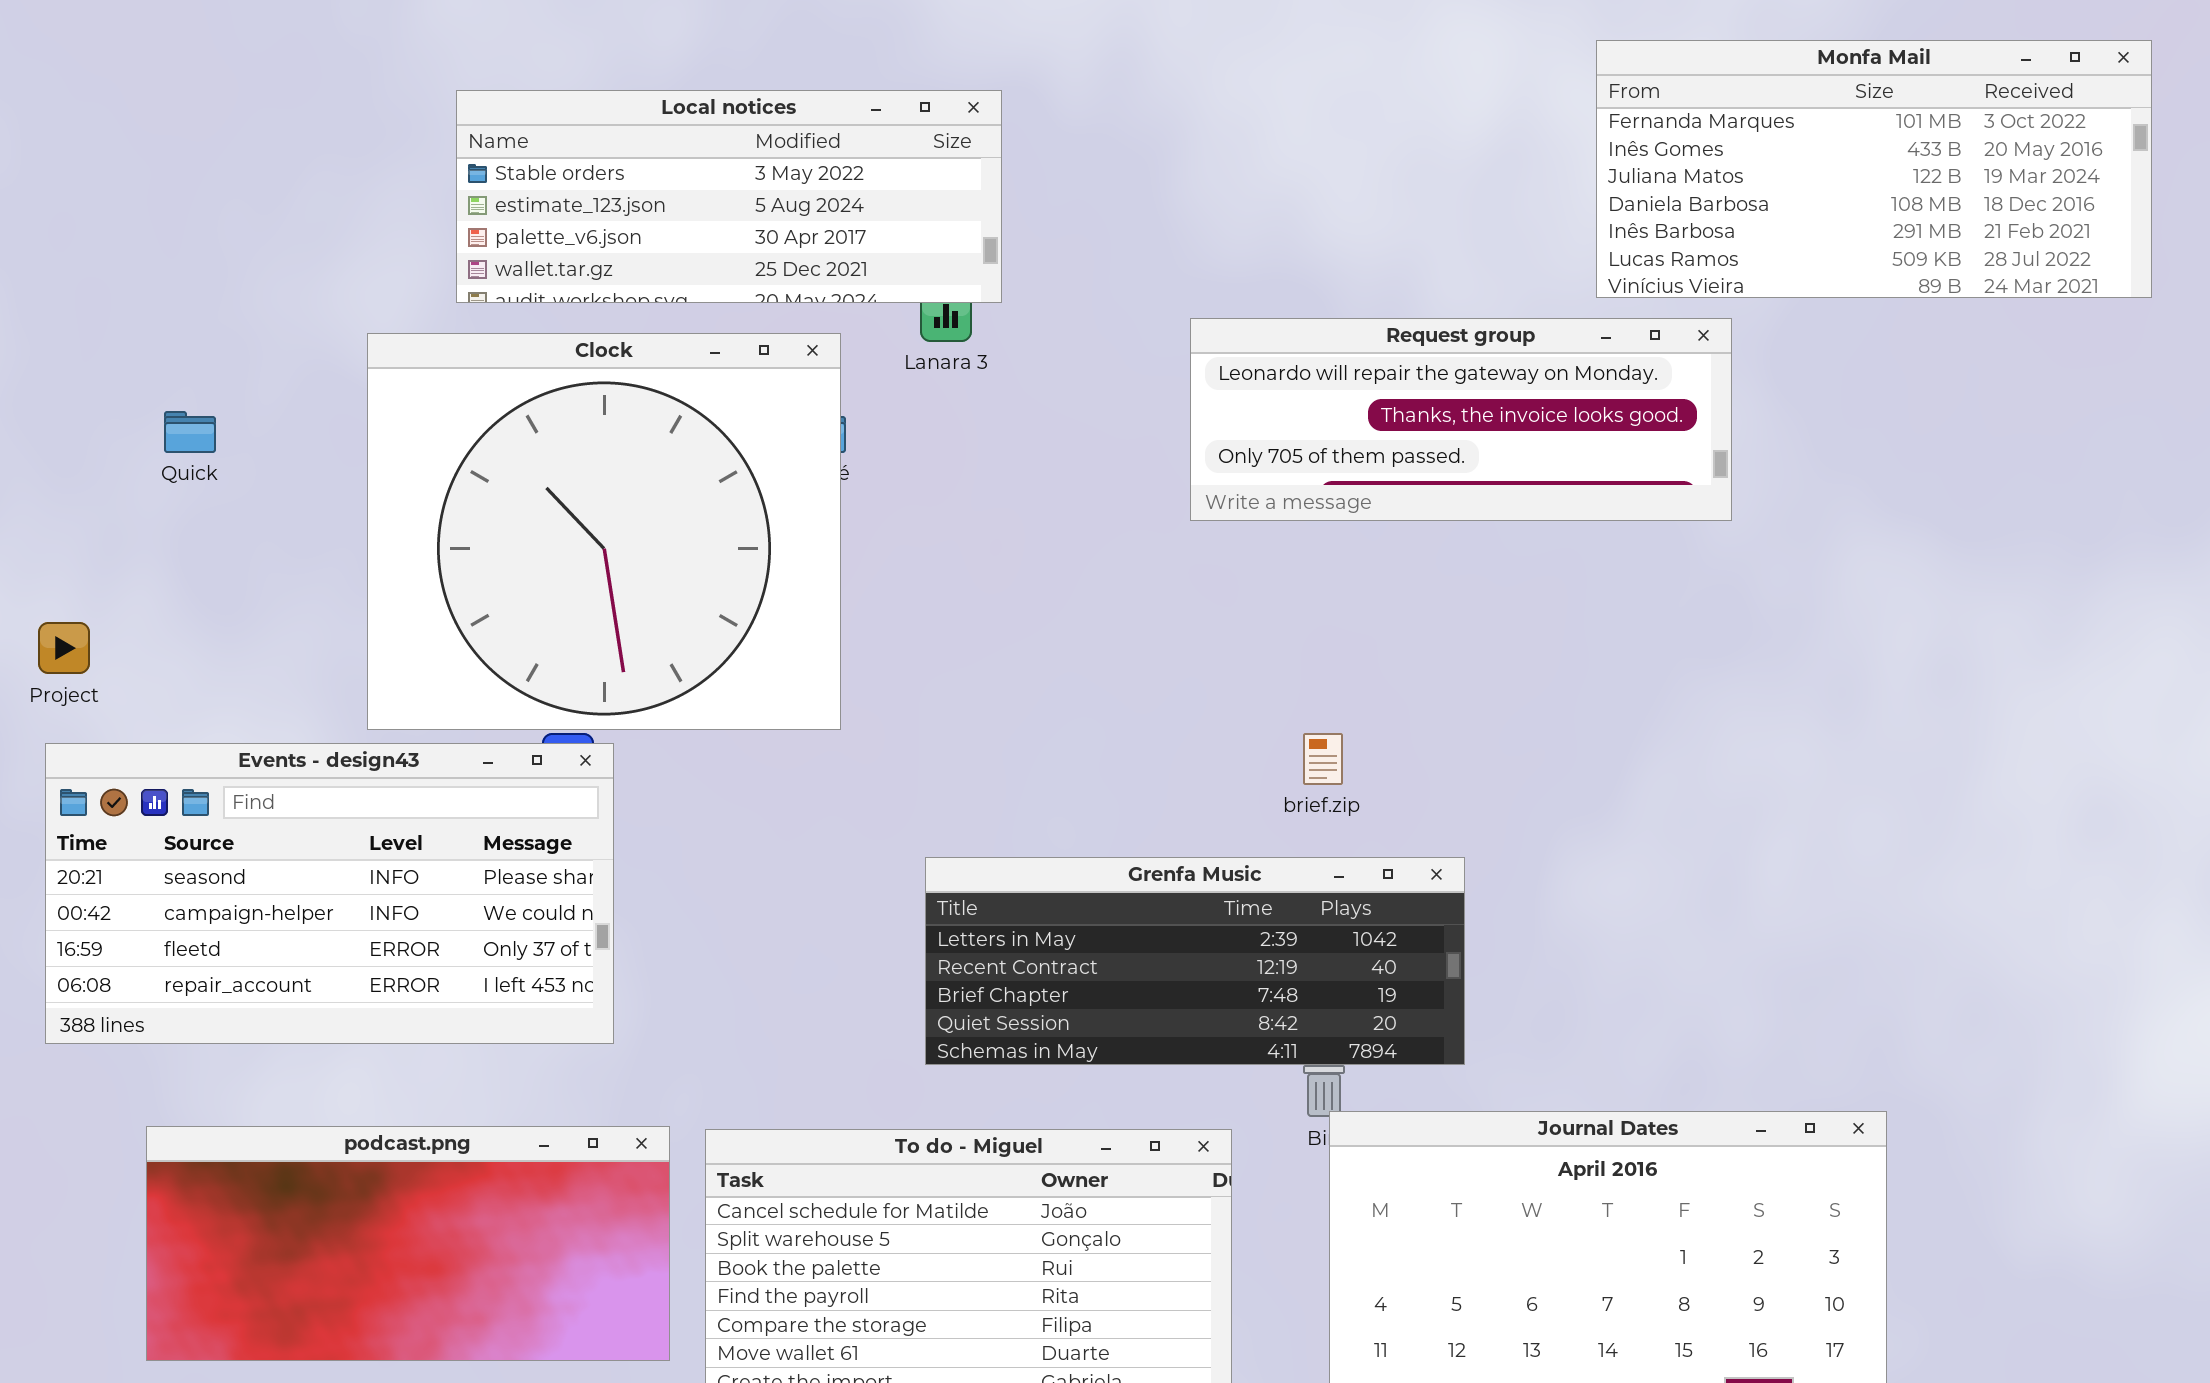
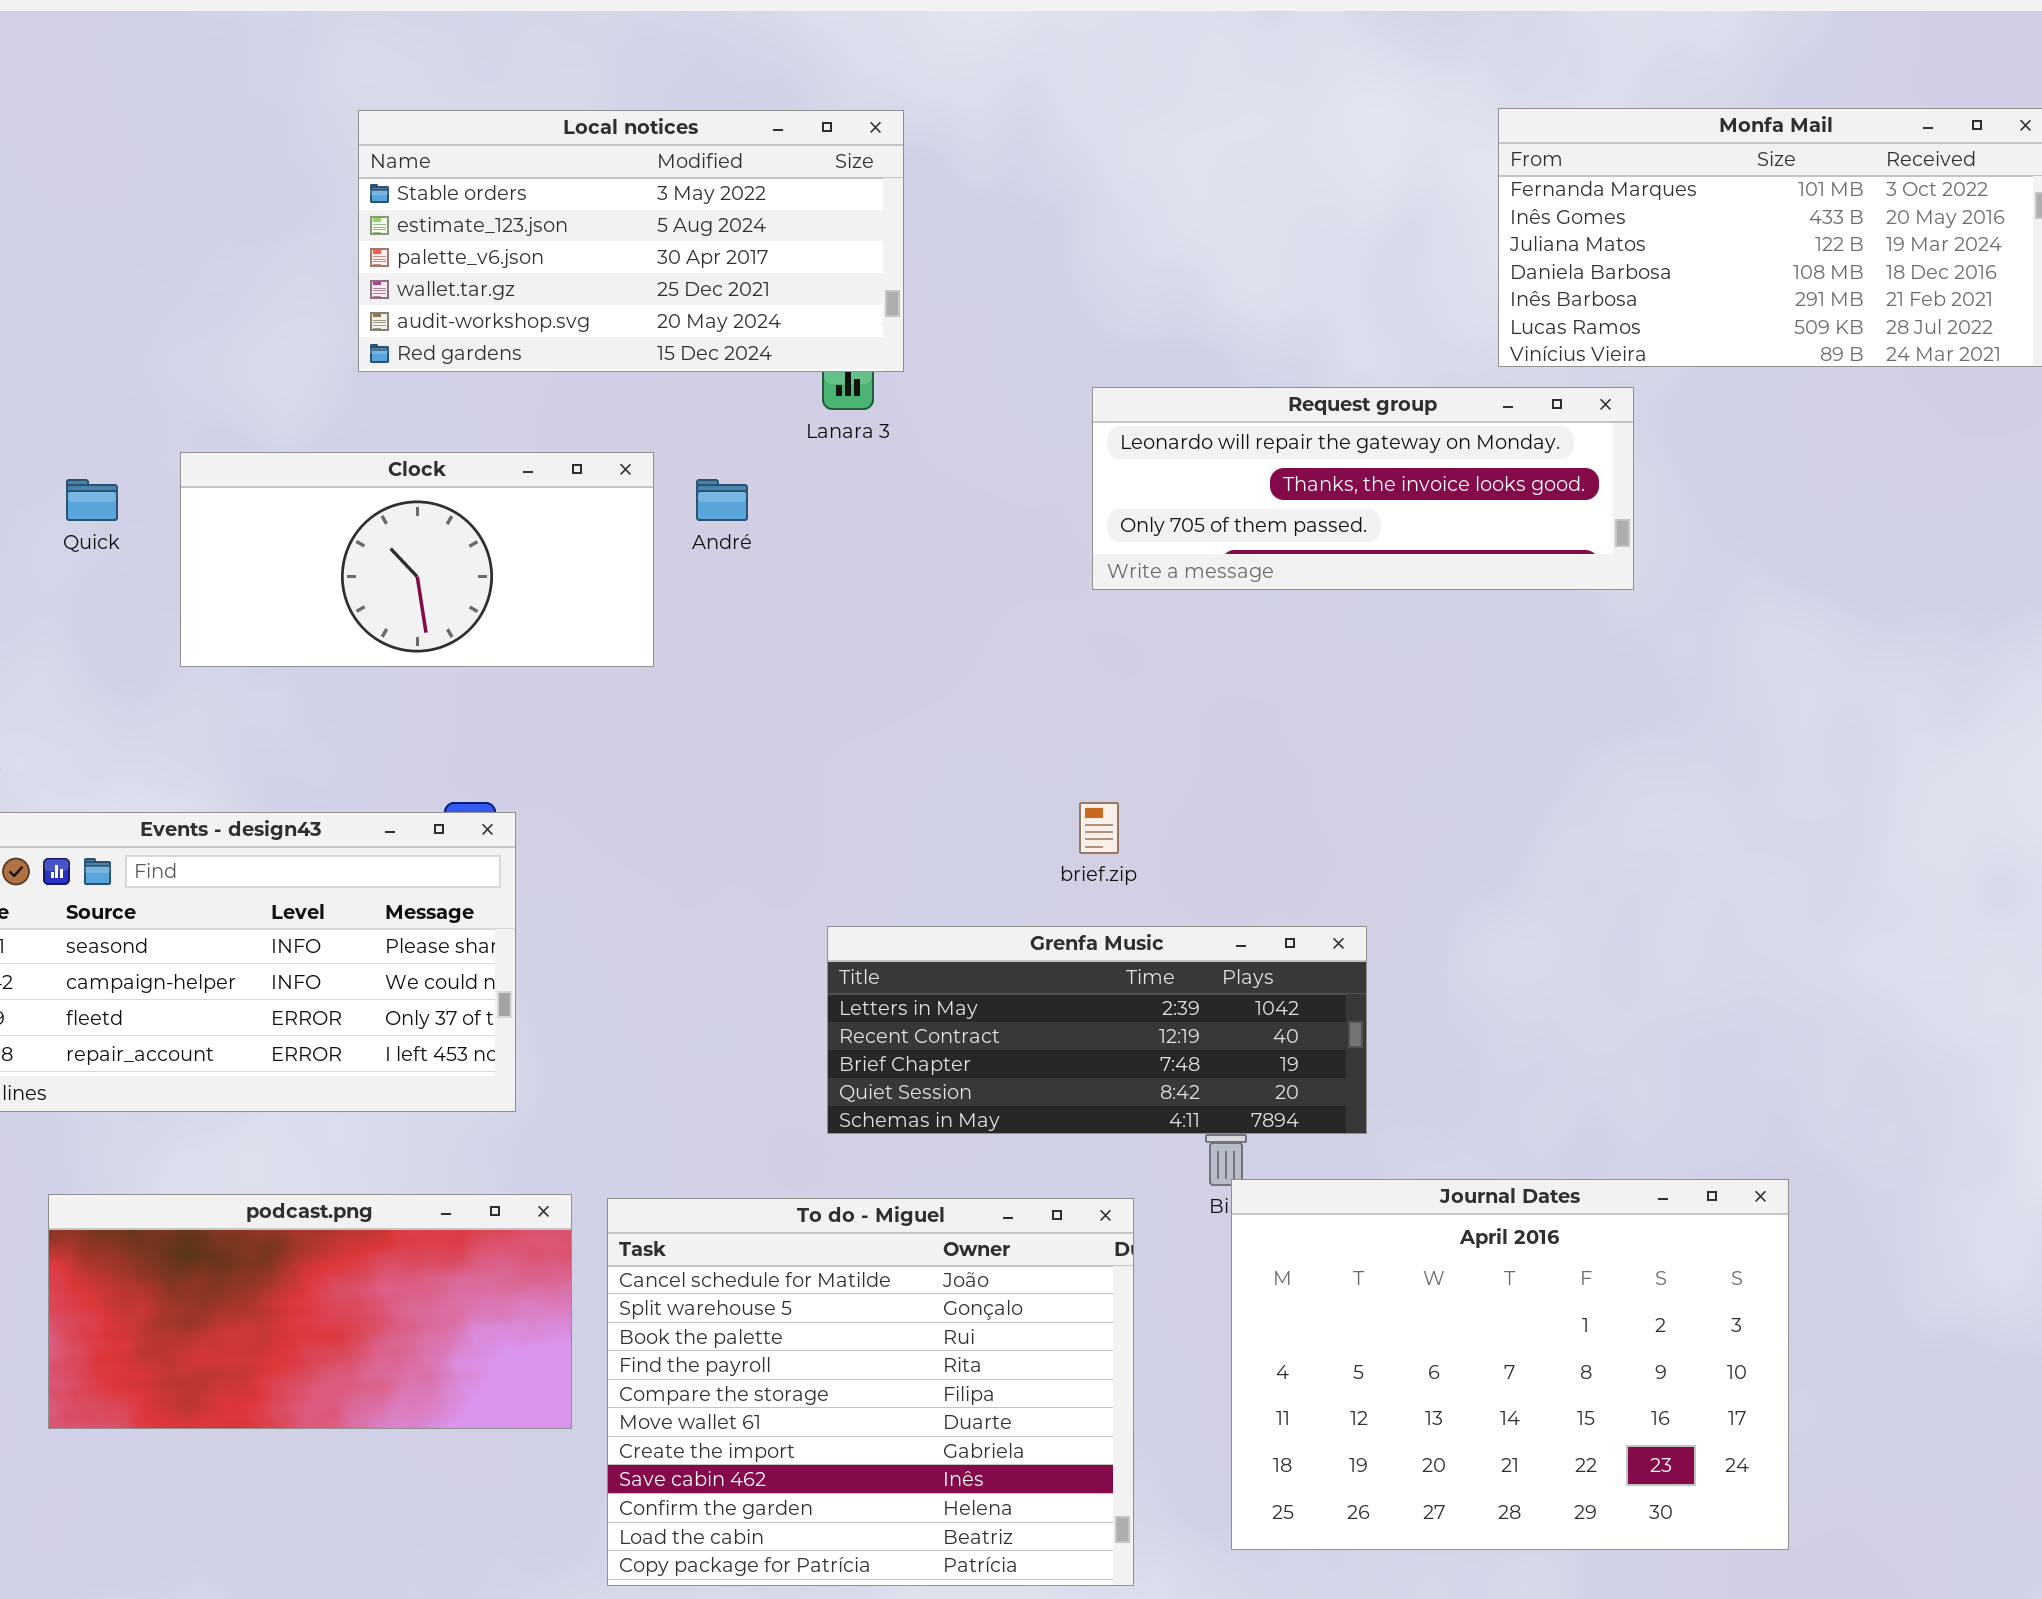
Local notices: [456,90,1002,303] -> [358,110,904,372], resized
Clock: [367,333,841,730] -> [180,452,654,667], moved, resized
brief.zip: [1303,733,1343,785] -> [1079,802,1119,854], moved

